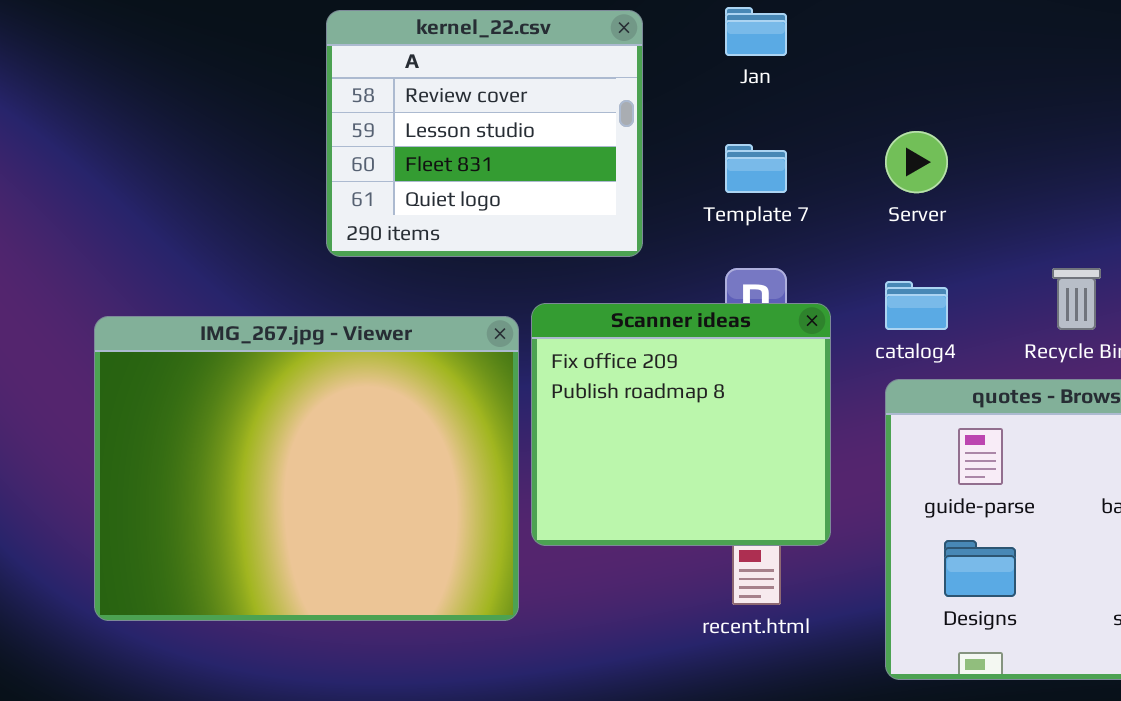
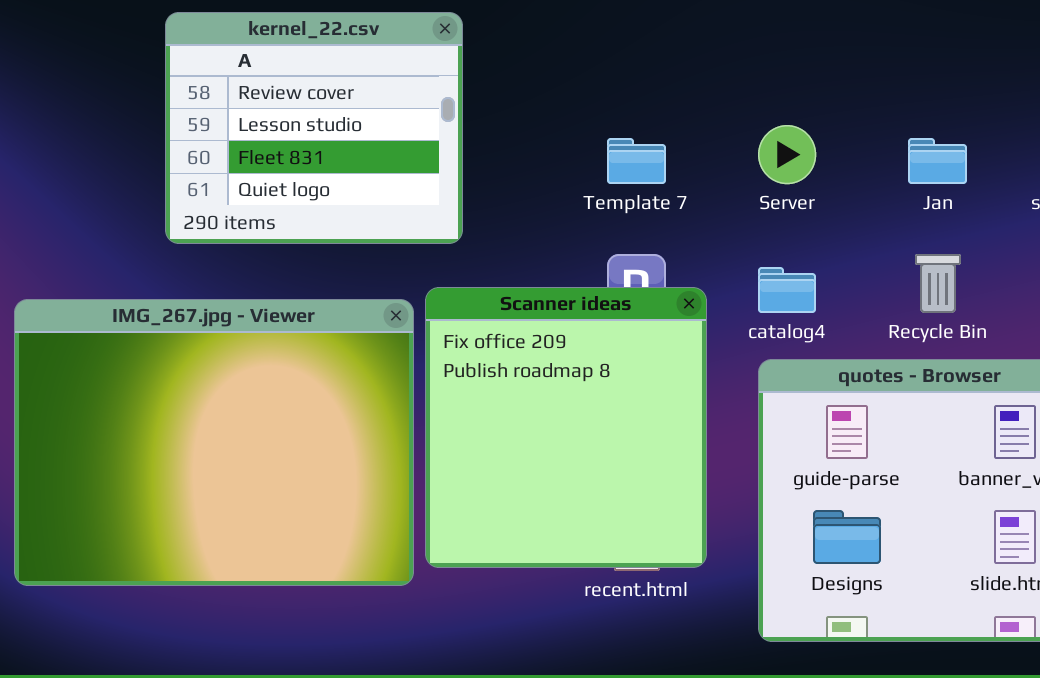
Jan: [725,7,787,56] -> [908,138,967,184], moved
kernel_22.csv: [326,10,643,257] -> [165,12,463,244], moved
Scanner ideas: [531,303,831,546] -> [425,287,707,568], resized

